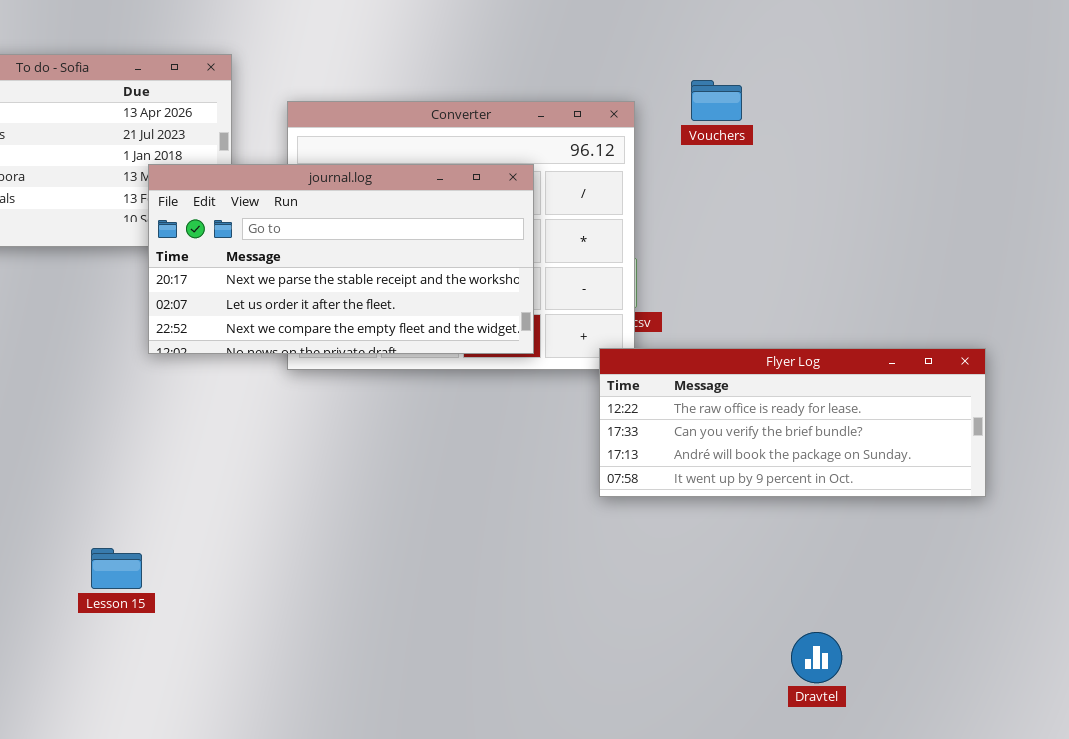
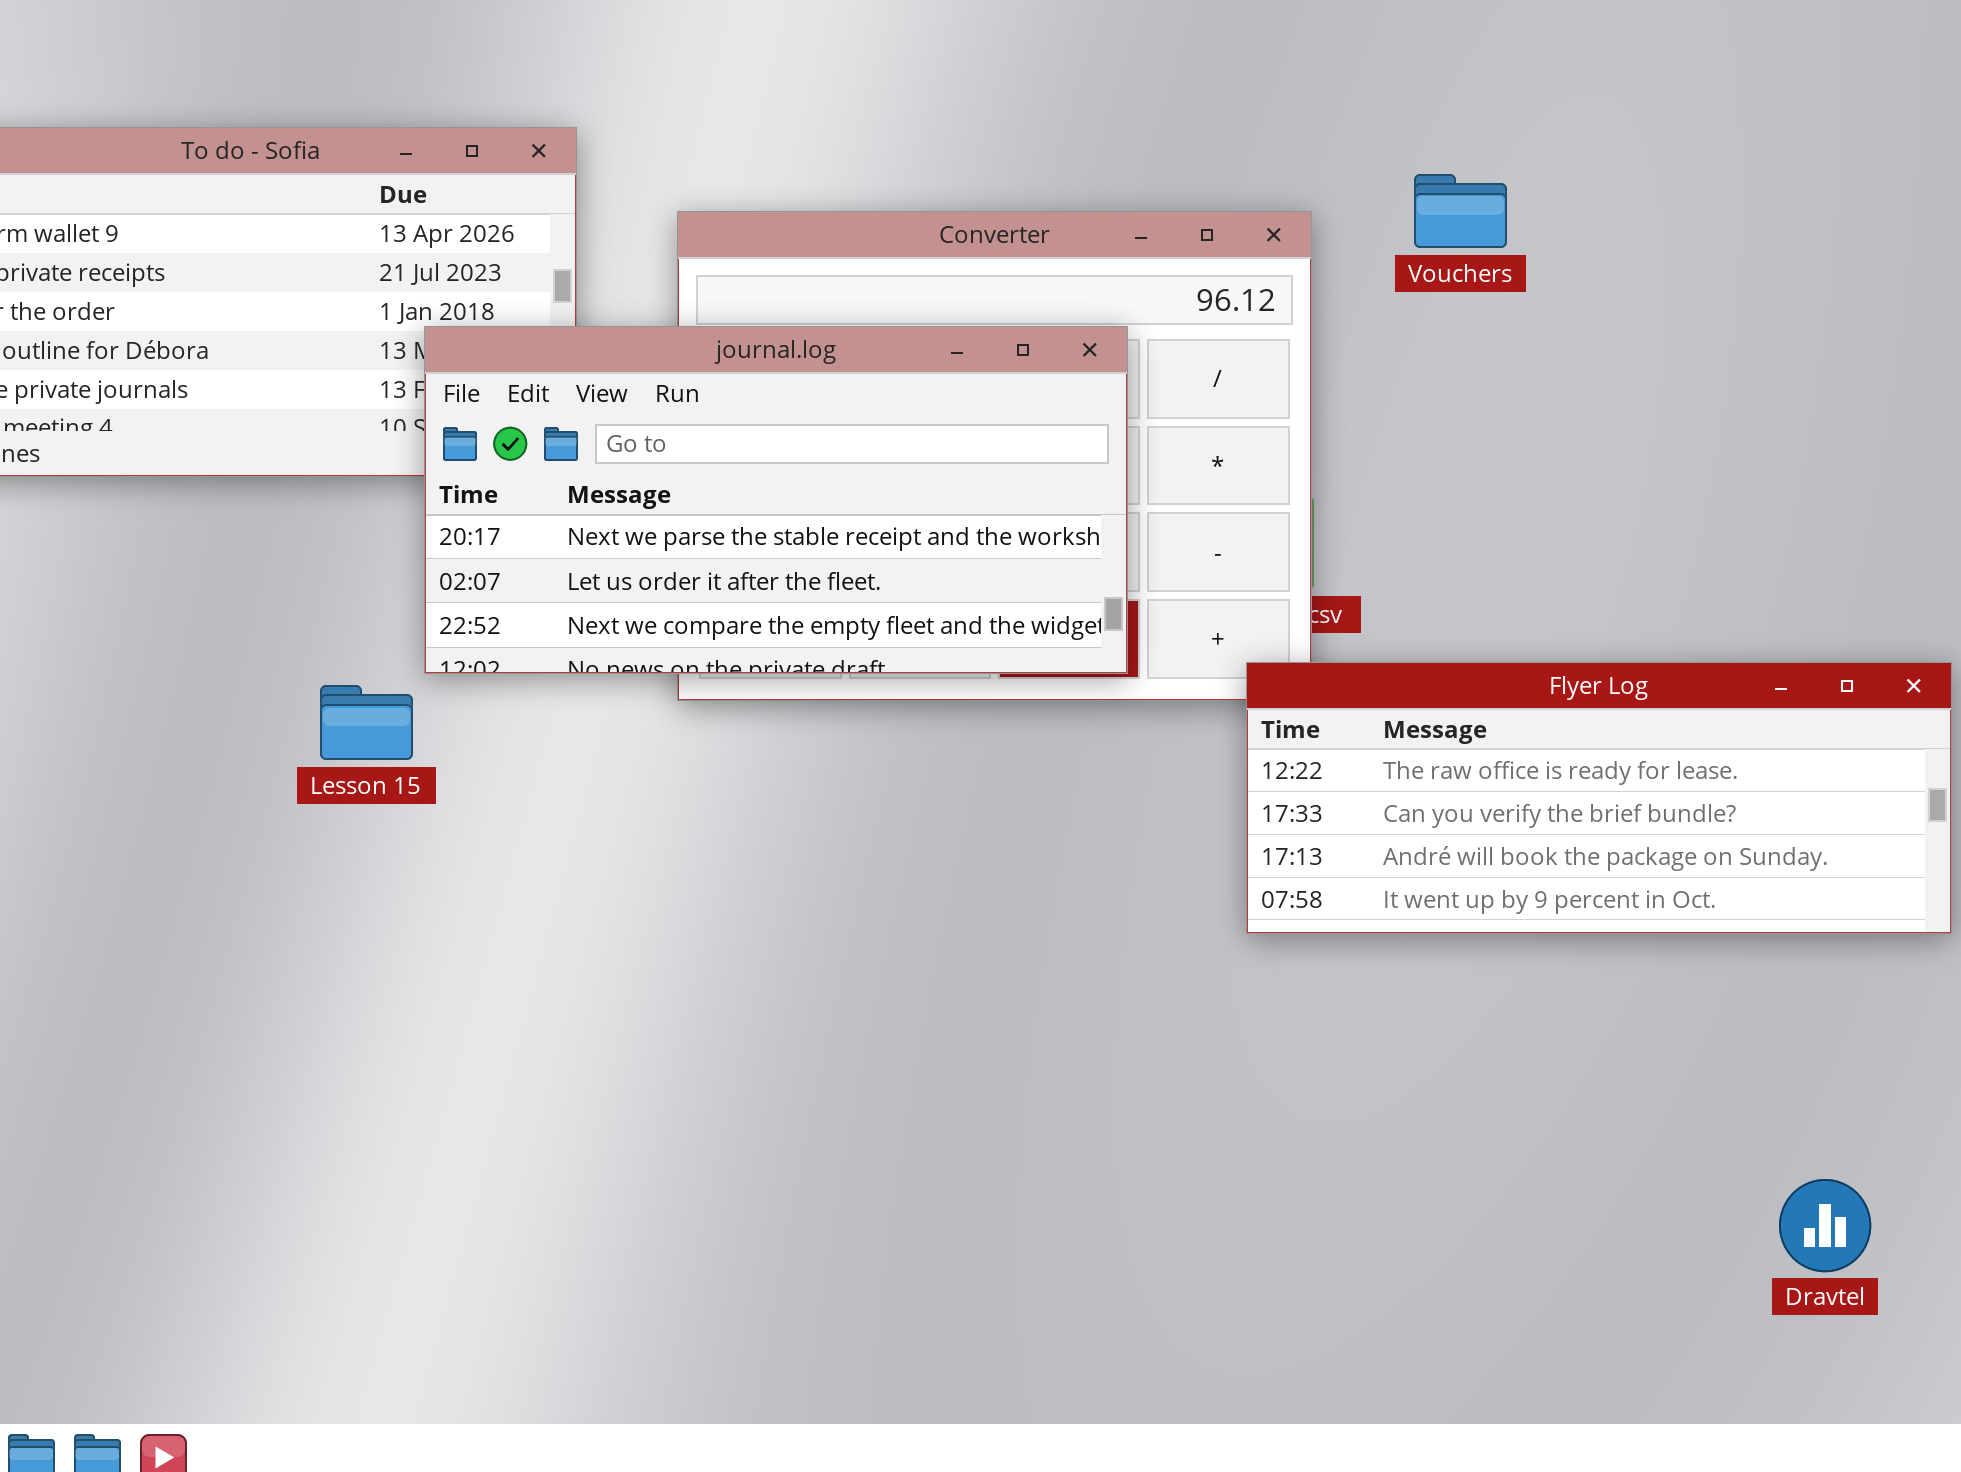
Lesson 15: [91,548,142,589] -> [320,685,413,760], moved
Dravtel: [791,632,842,683] -> [1779,1179,1871,1272], moved

